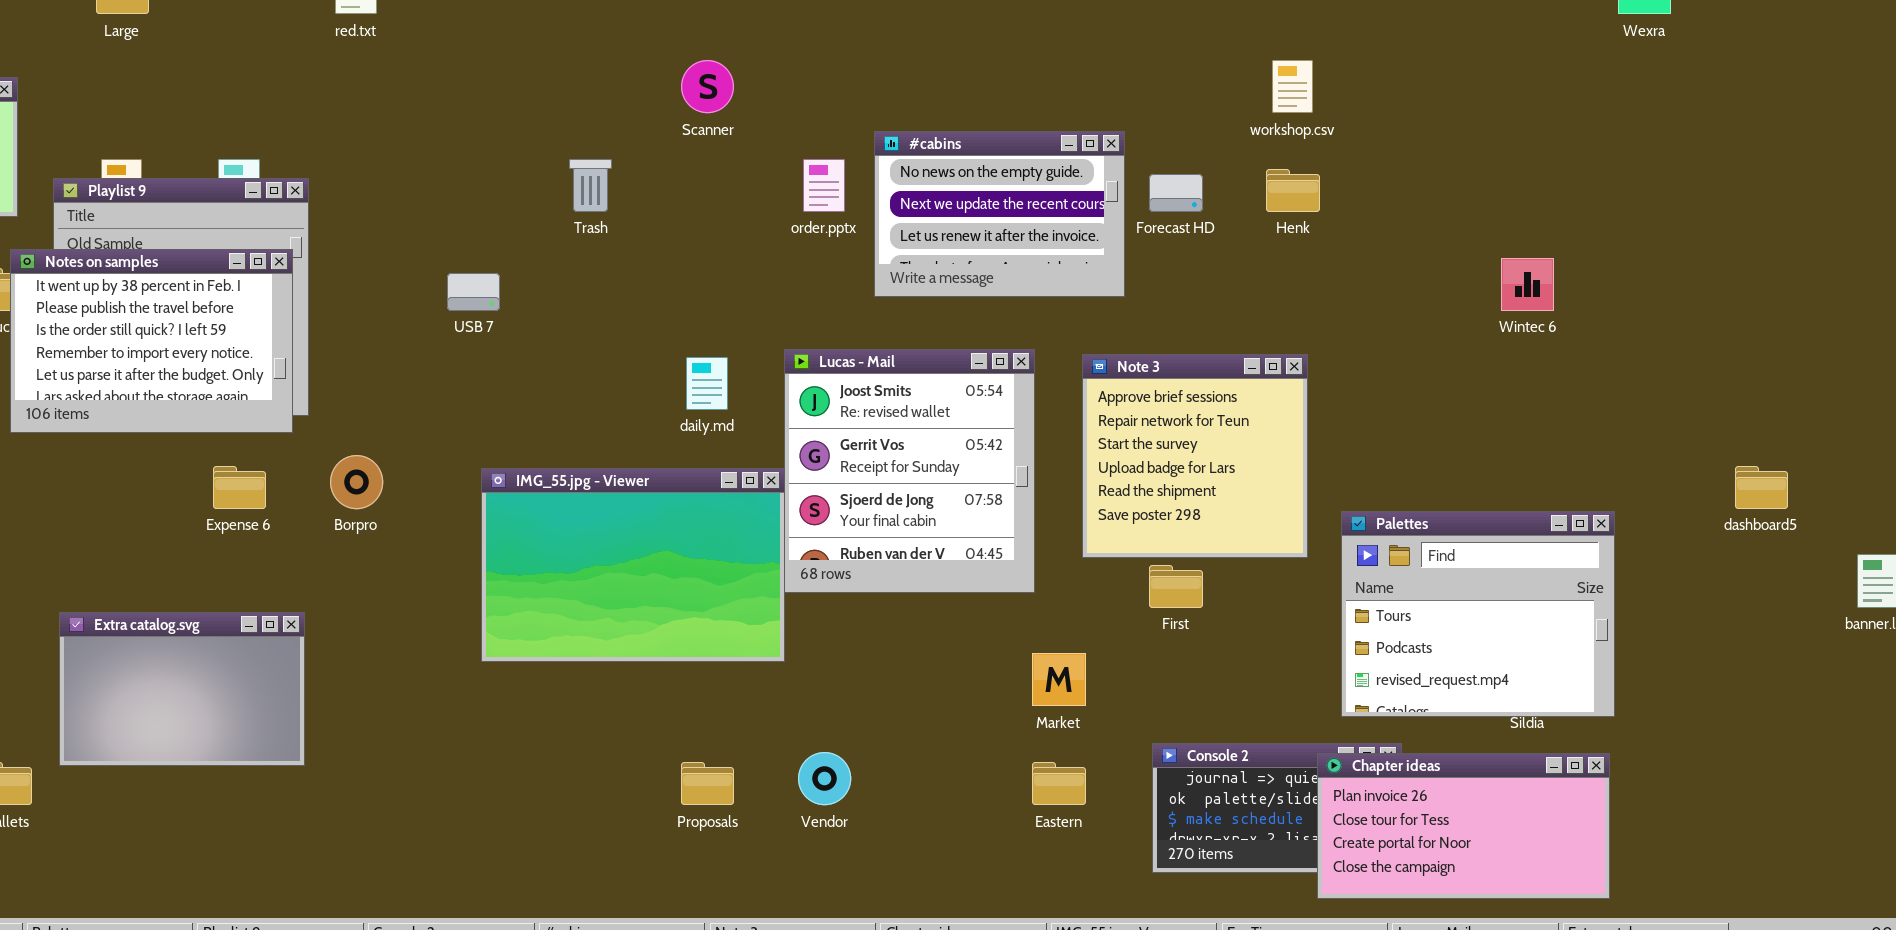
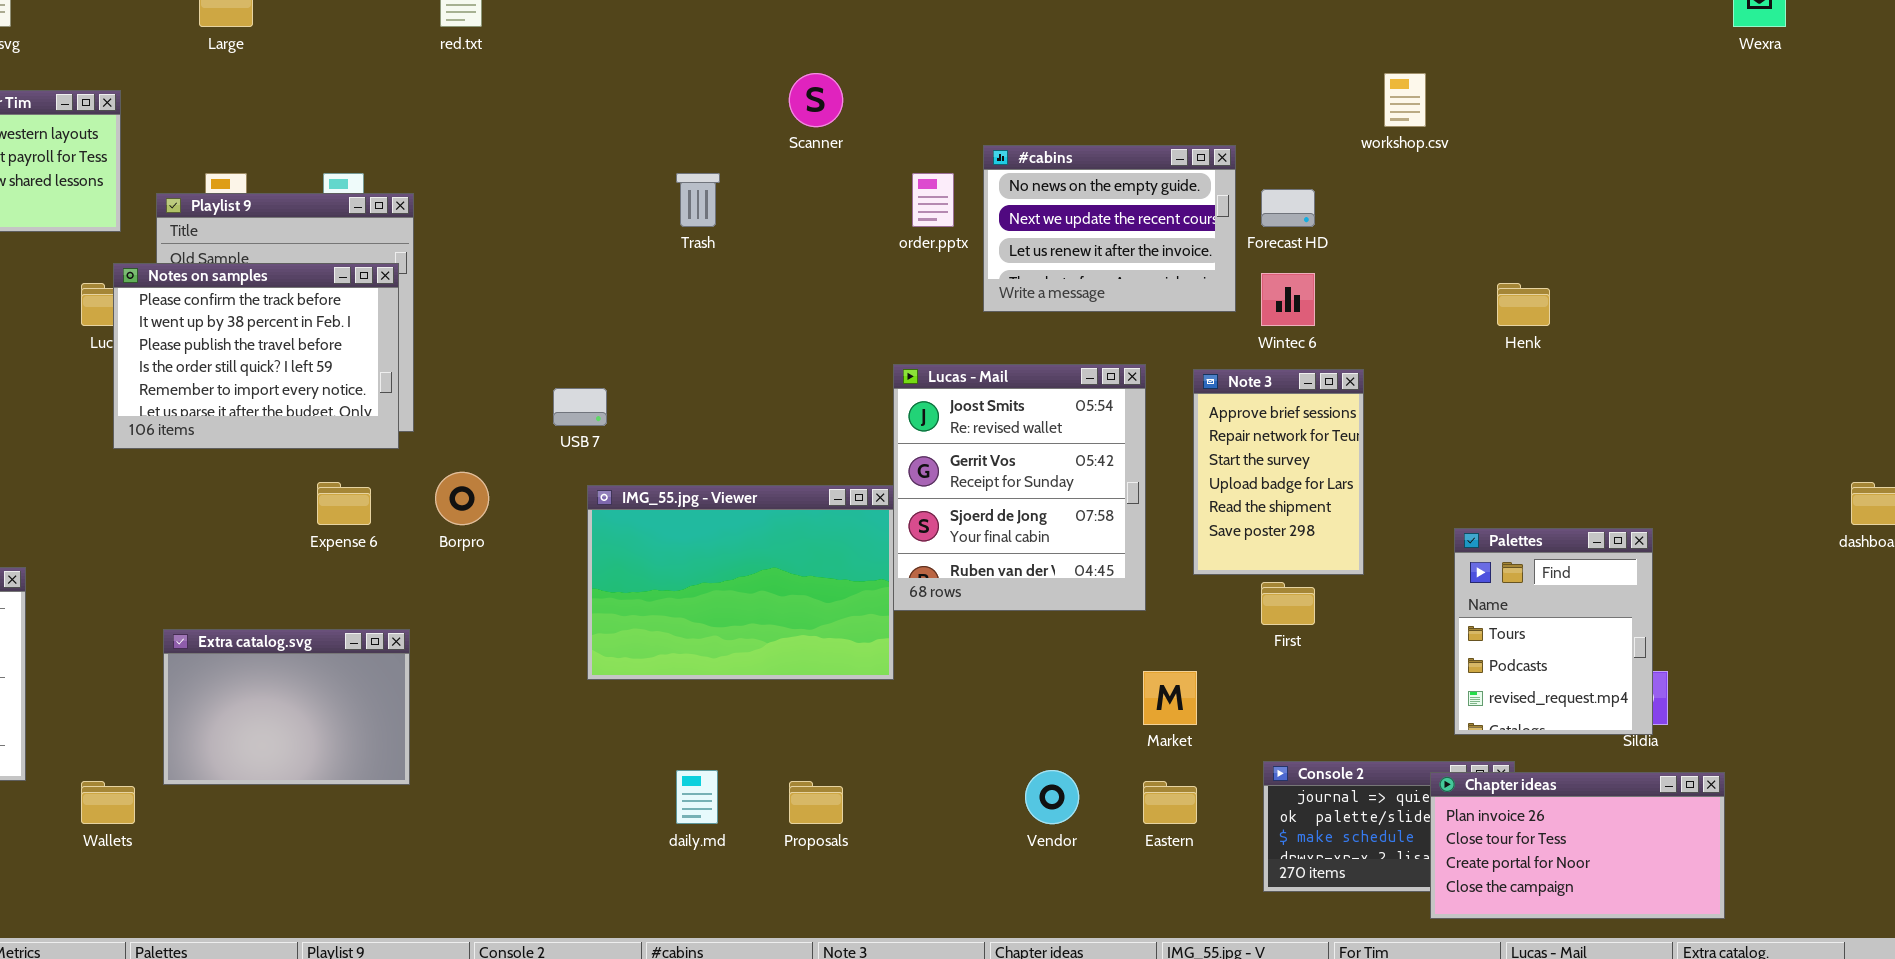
Henk: [1266,169,1320,212] -> [1497,283,1550,326], moved
Notes on samples: [10,249,293,433] -> [113,263,399,449], scrolled up 1 row
Wintec 6: [1501,258,1554,311] -> [1261,273,1315,326], moved
USB 7: [447,273,500,311] -> [553,388,607,426], moved
Note 3: [1082,354,1308,558] -> [1193,369,1364,575], resized
daily.md: [686,357,728,410] -> [676,770,718,824], moved
Palettes: [1341,511,1615,717] -> [1454,528,1653,735], resized
Vendor: [798,752,851,805] -> [1025,770,1079,824], moved

